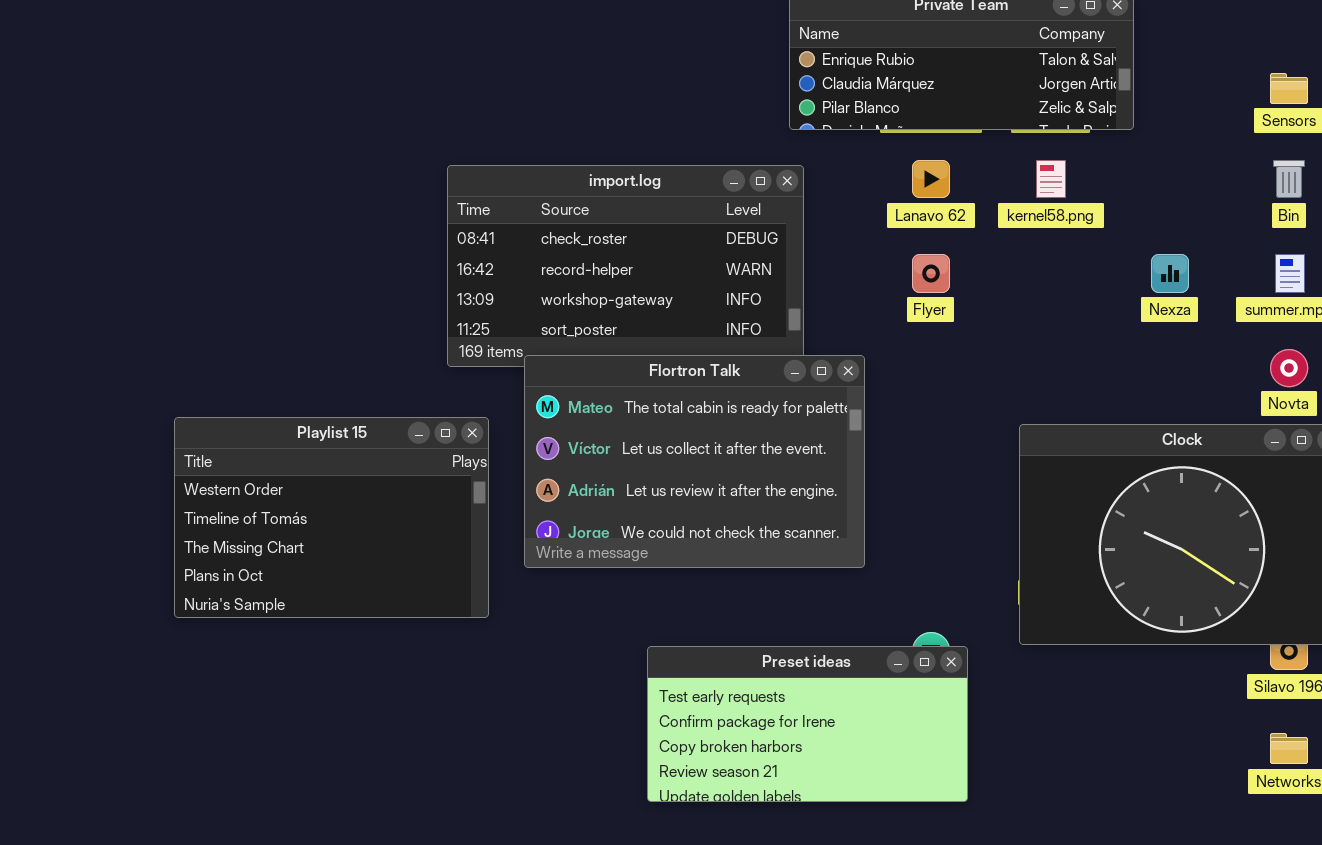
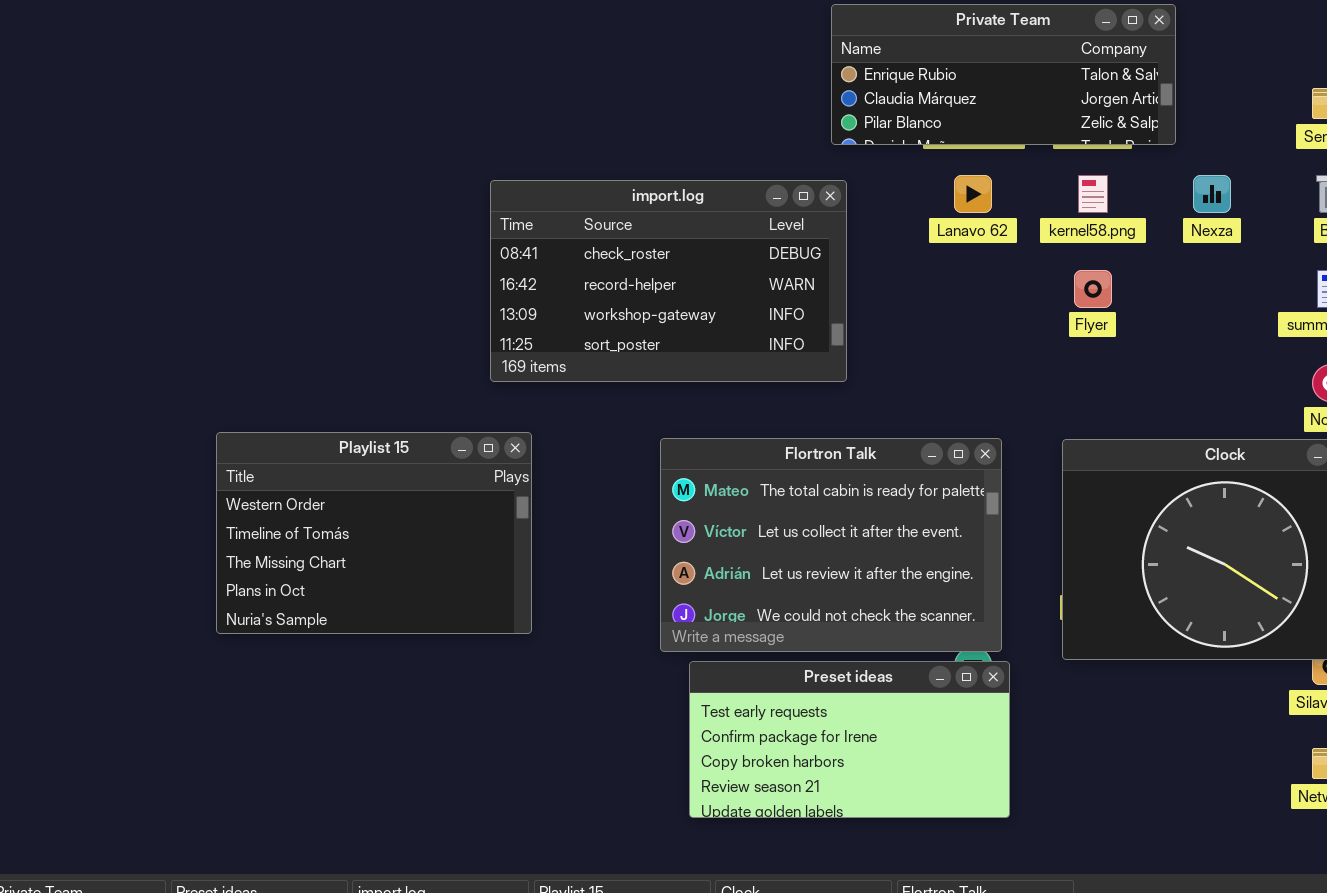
Flyer: [912,254,950,293] -> [1074,270,1112,308], moved
Nexza: [1151,254,1189,293] -> [1193,175,1231,213], moved
Flortron Talk: [524,355,865,568] -> [660,438,1002,652], moved

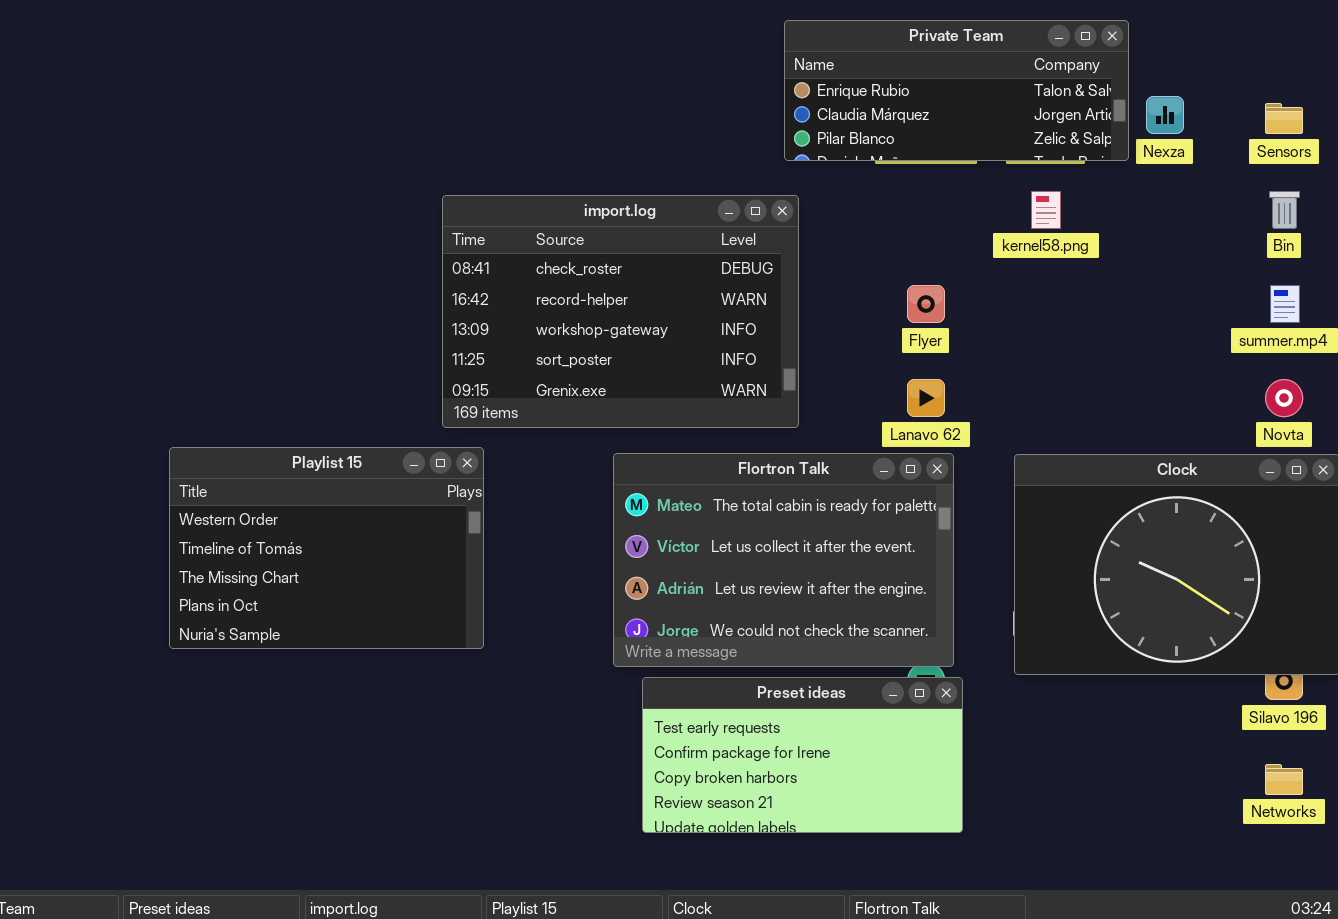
Lanavo 62: [954,175,992,213] -> [907,379,945,417], moved
Nexza: [1193,175,1231,213] -> [1146,96,1184,134], moved
import.log: [490,180,847,382] -> [442,195,799,428], resized
Flyer: [1074,270,1112,308] -> [907,285,945,323], moved

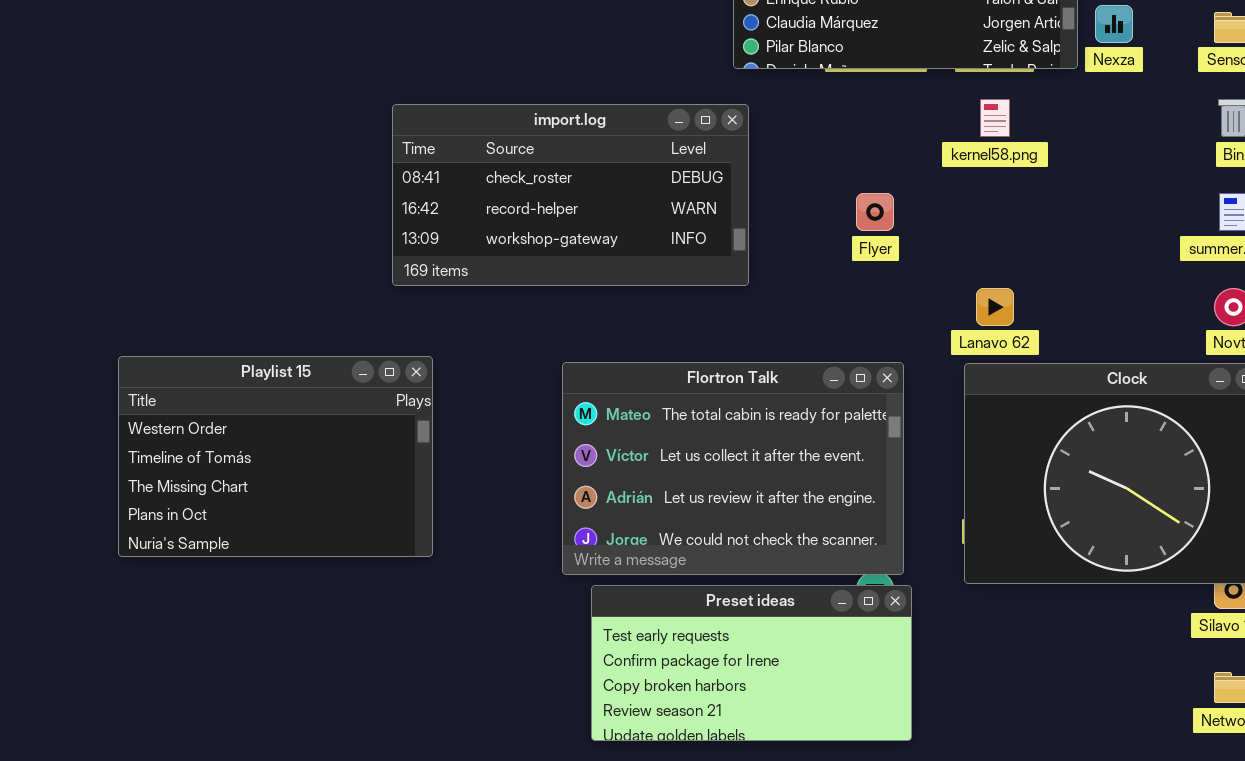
import.log: [442,195,799,428] -> [392,104,749,286], resized
Lanavo 62: [907,379,945,417] -> [976,288,1014,326], moved

